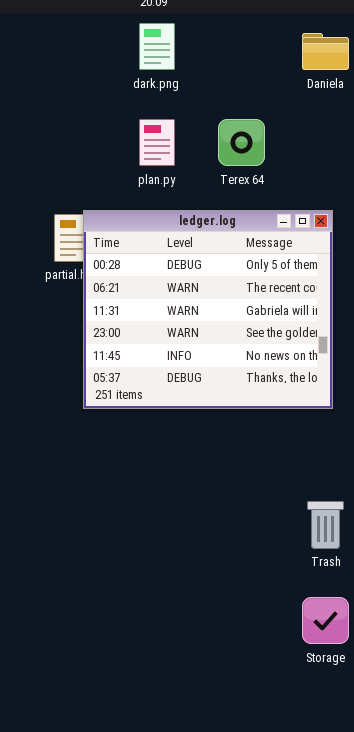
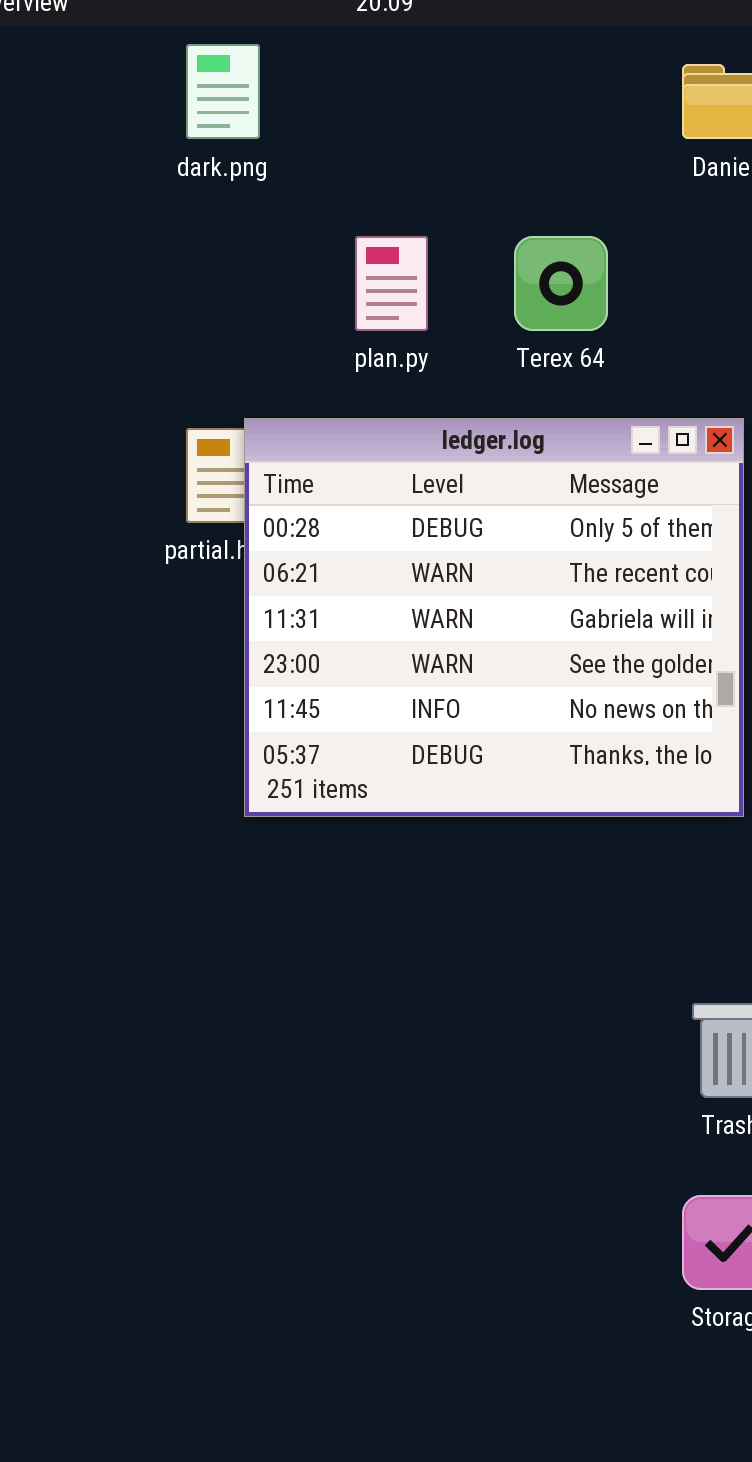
dark.png: [139,23,175,70] -> [186,44,260,139], moved

